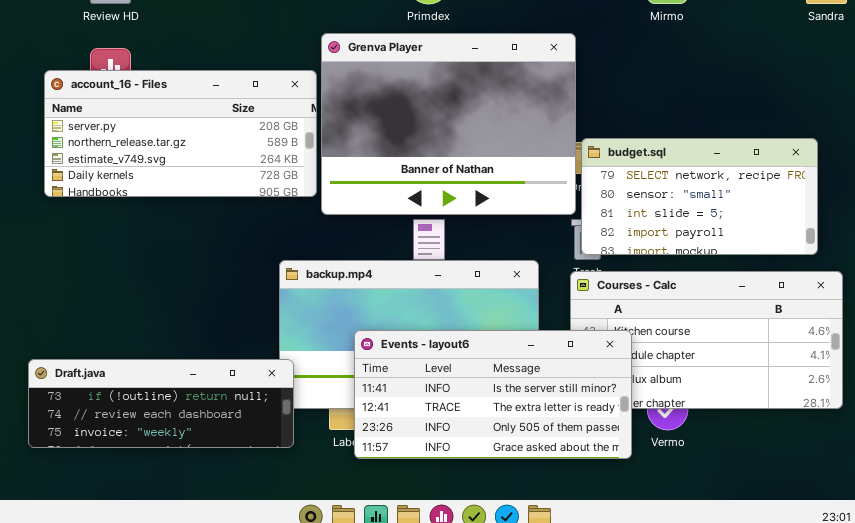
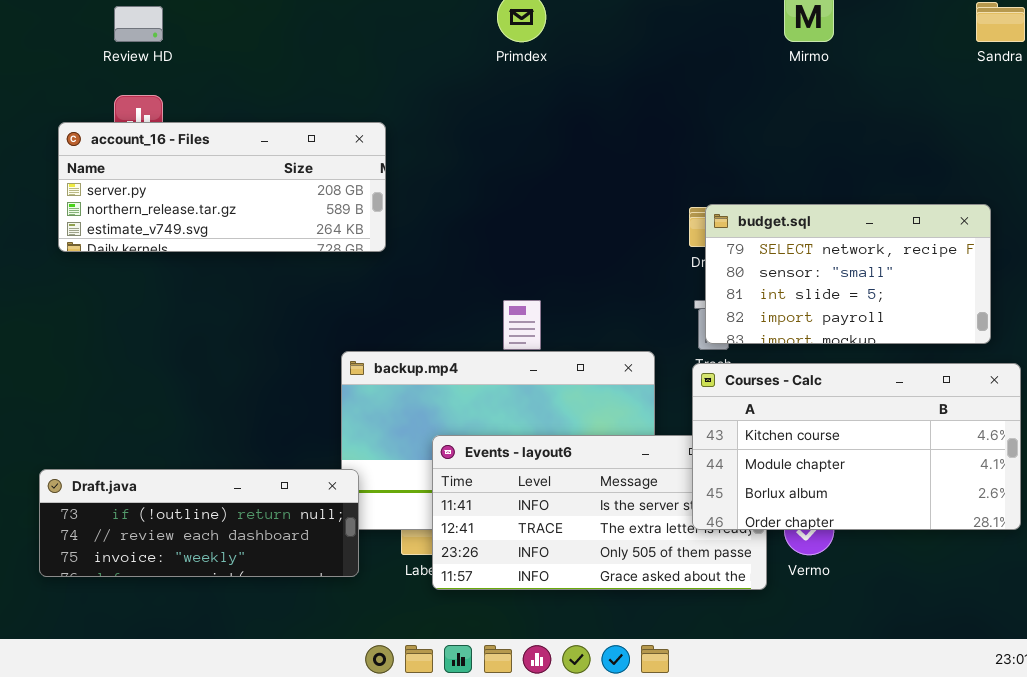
Grenva Player: [321,33,576,215] -> none, closed
account_16 - Files: [44,70,317,197] -> [58,122,386,252], resized
Courses - Calc: [570,271,843,409] -> [692,363,1021,530], raised

